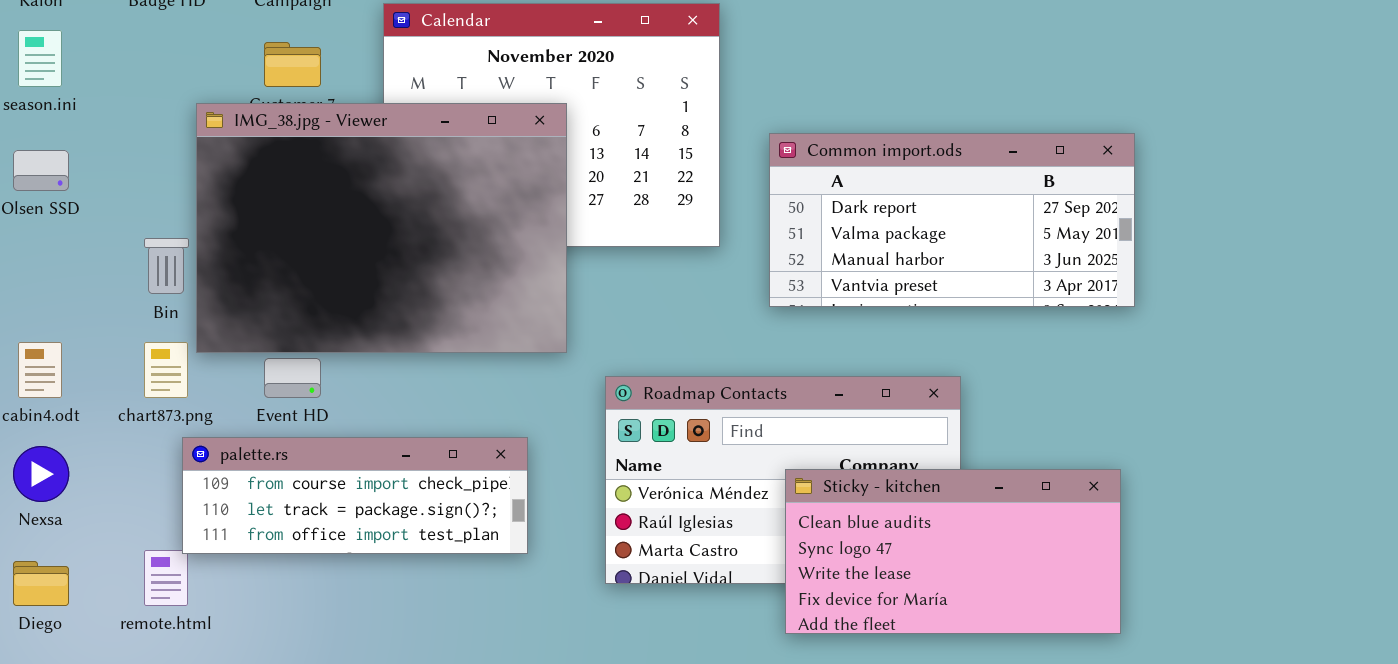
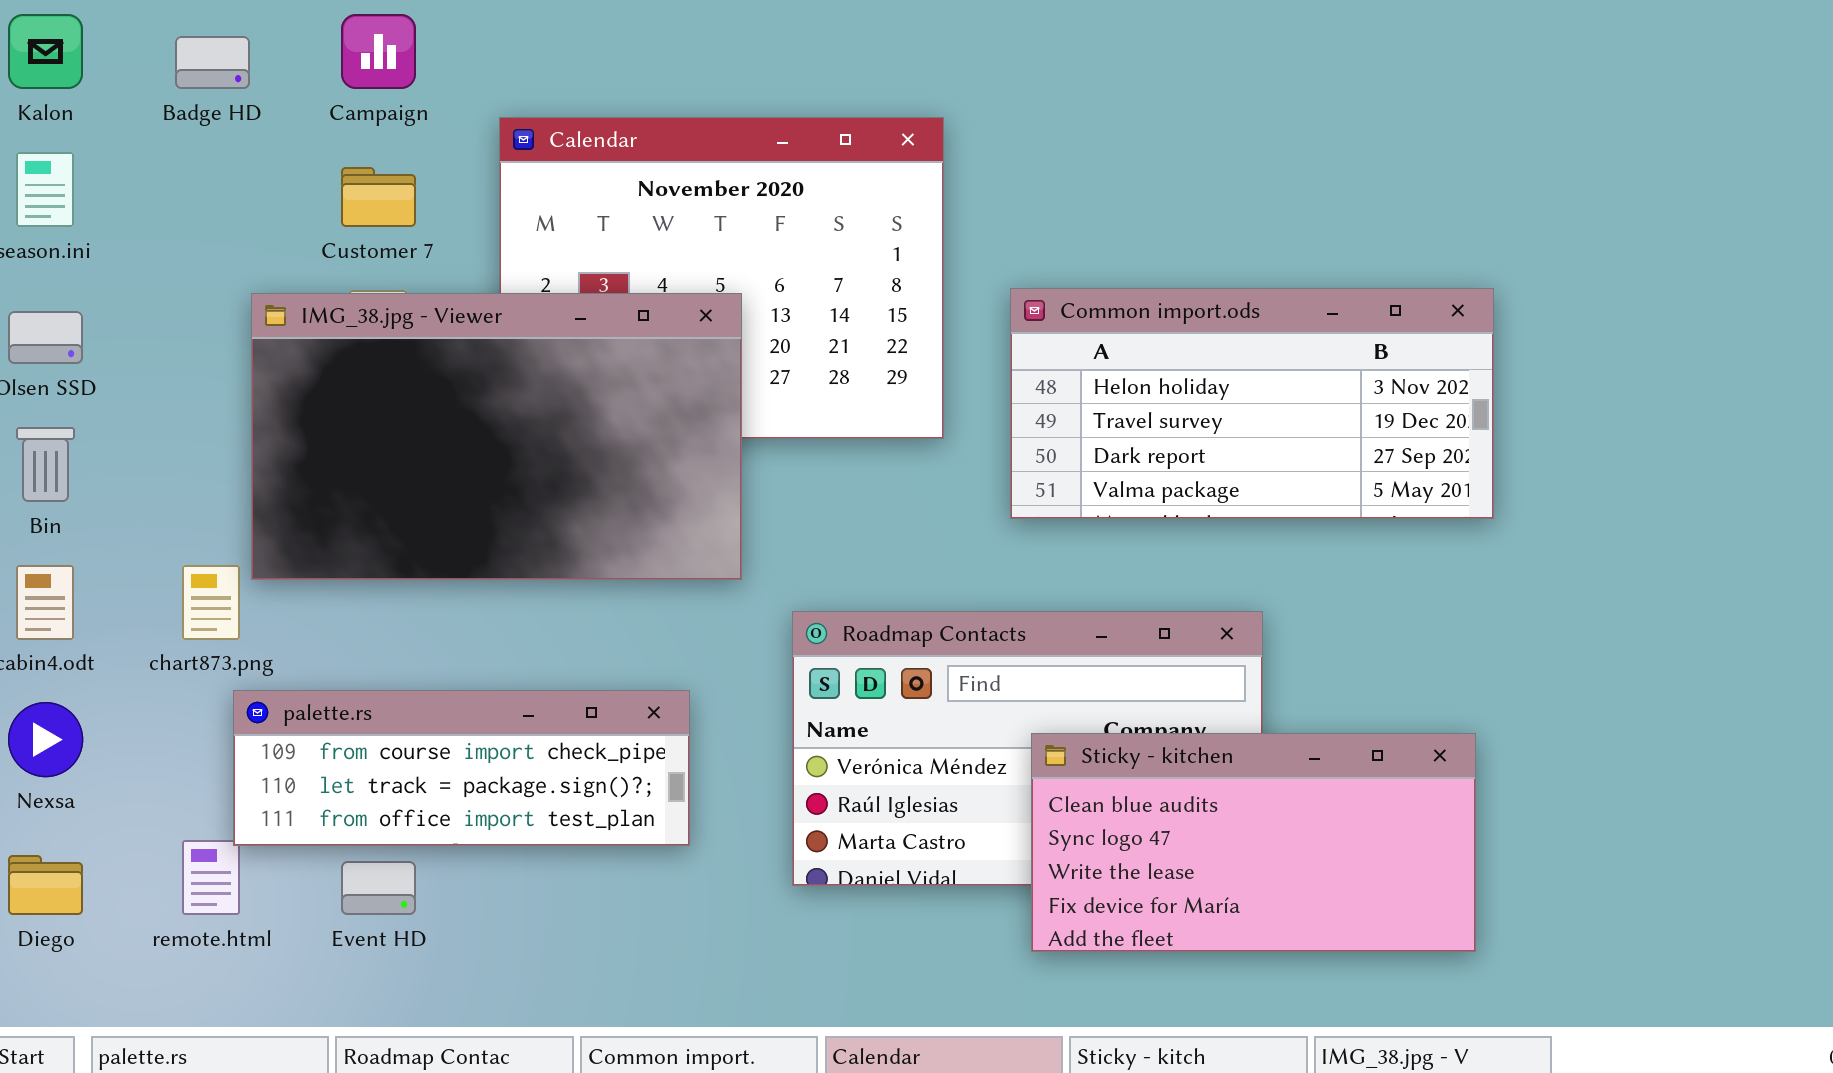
IMG_38.jpg - Viewer: [196,103,567,353] -> [251,293,742,580], resized
Common import.ods: [769,133,1135,307] -> [1010,288,1494,519], scrolled up 2 rows
Bin: [144,238,189,294] -> [16,427,75,502], moved
Event HD: [264,358,321,398] -> [341,861,416,915], moved

